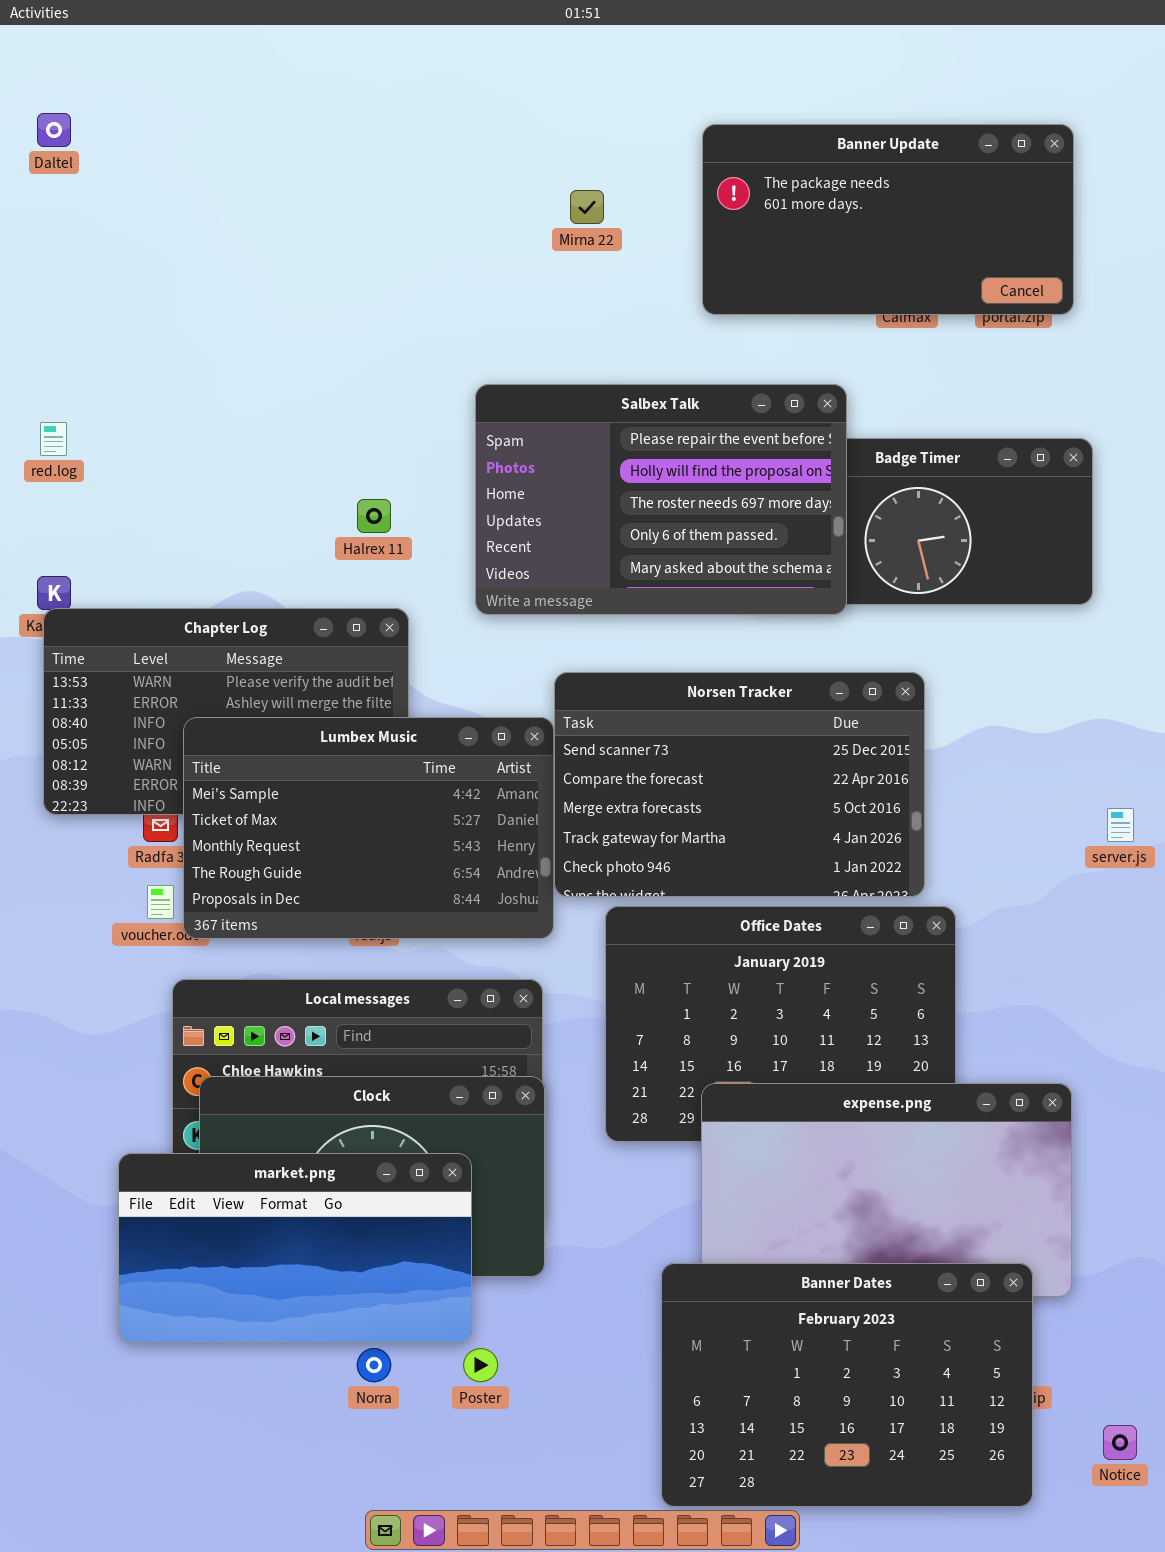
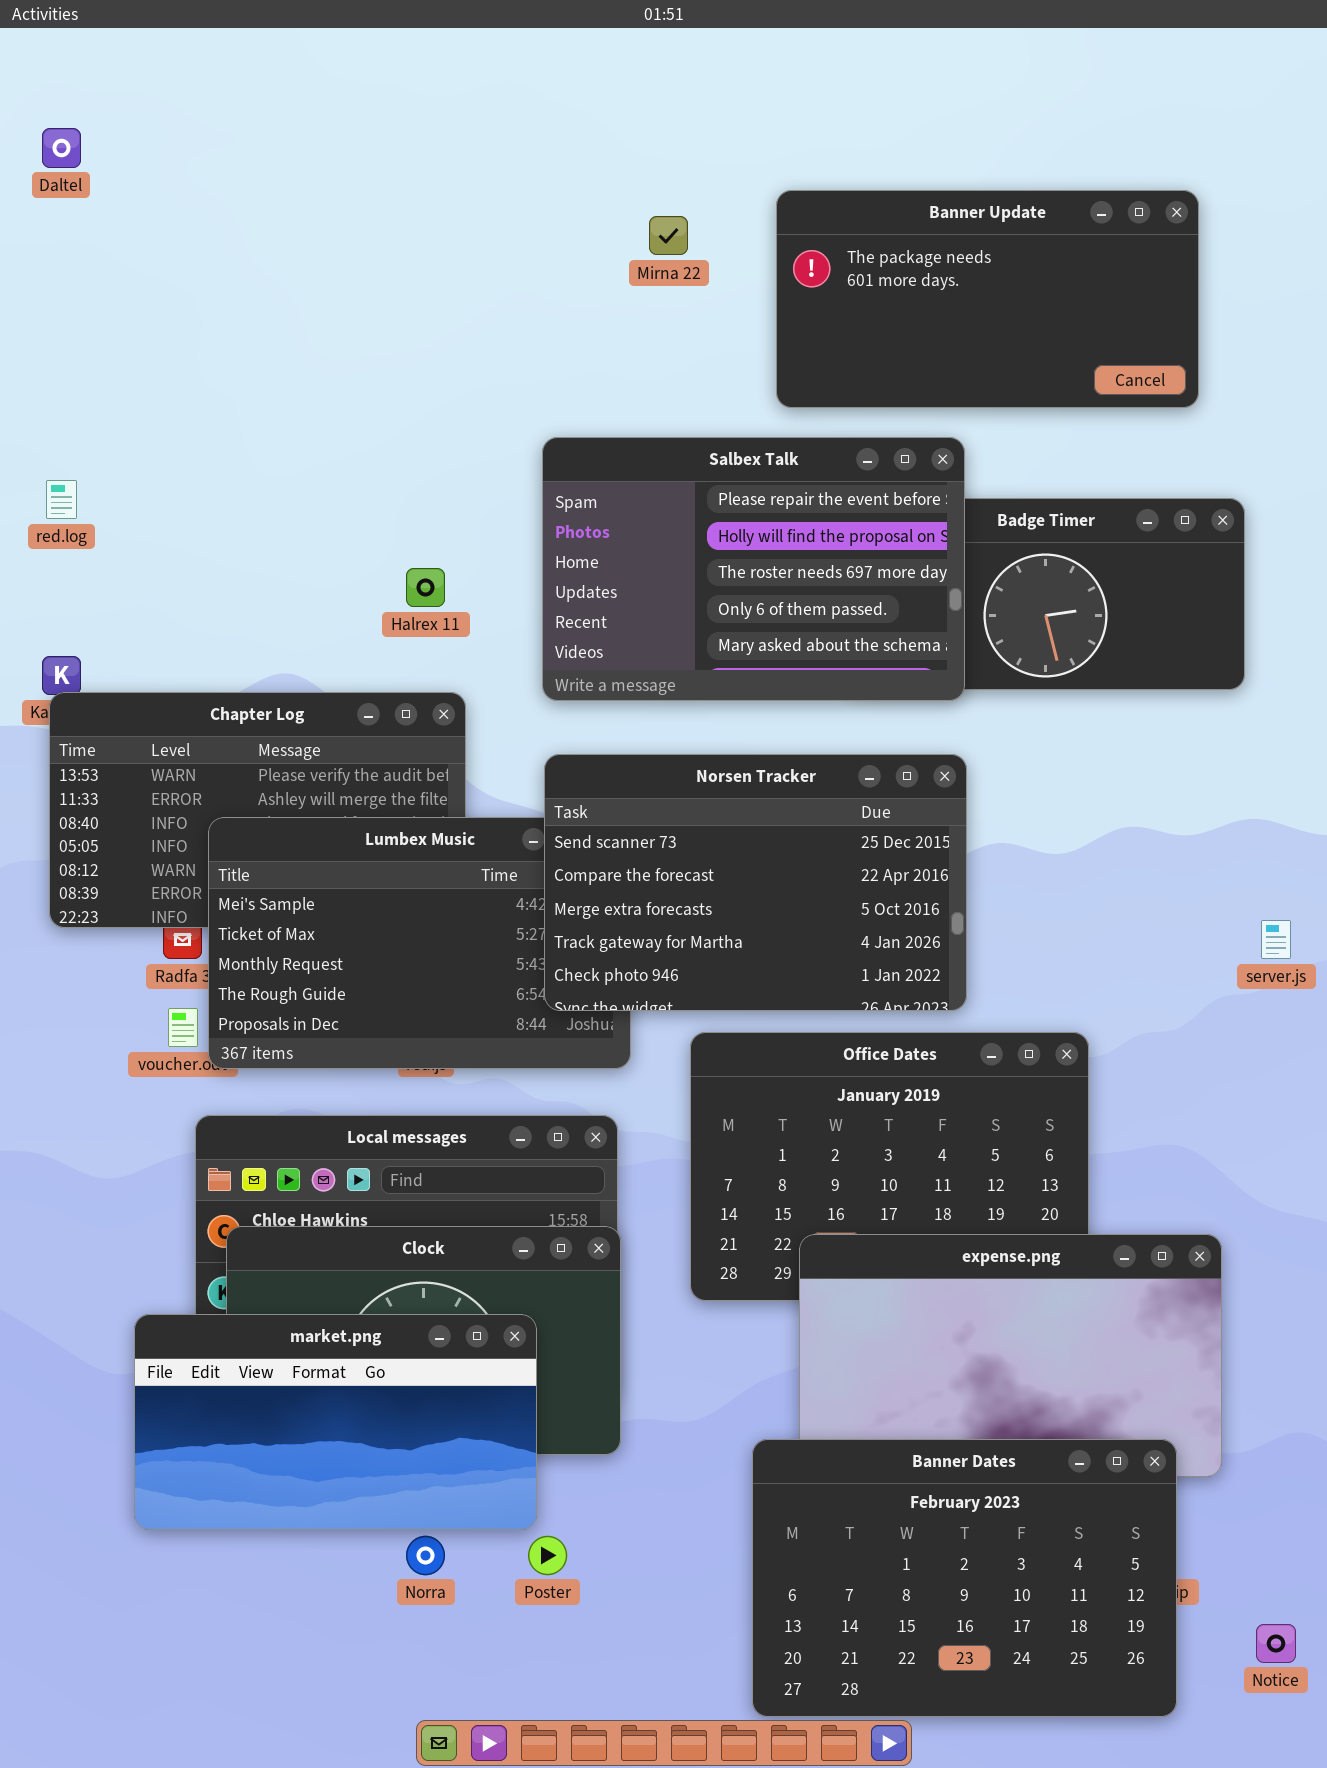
Banner Update: [702,124,1074,315] -> [776,190,1199,408], moved
Norsen Tracker: [554,672,925,897] -> [544,754,967,1011], moved

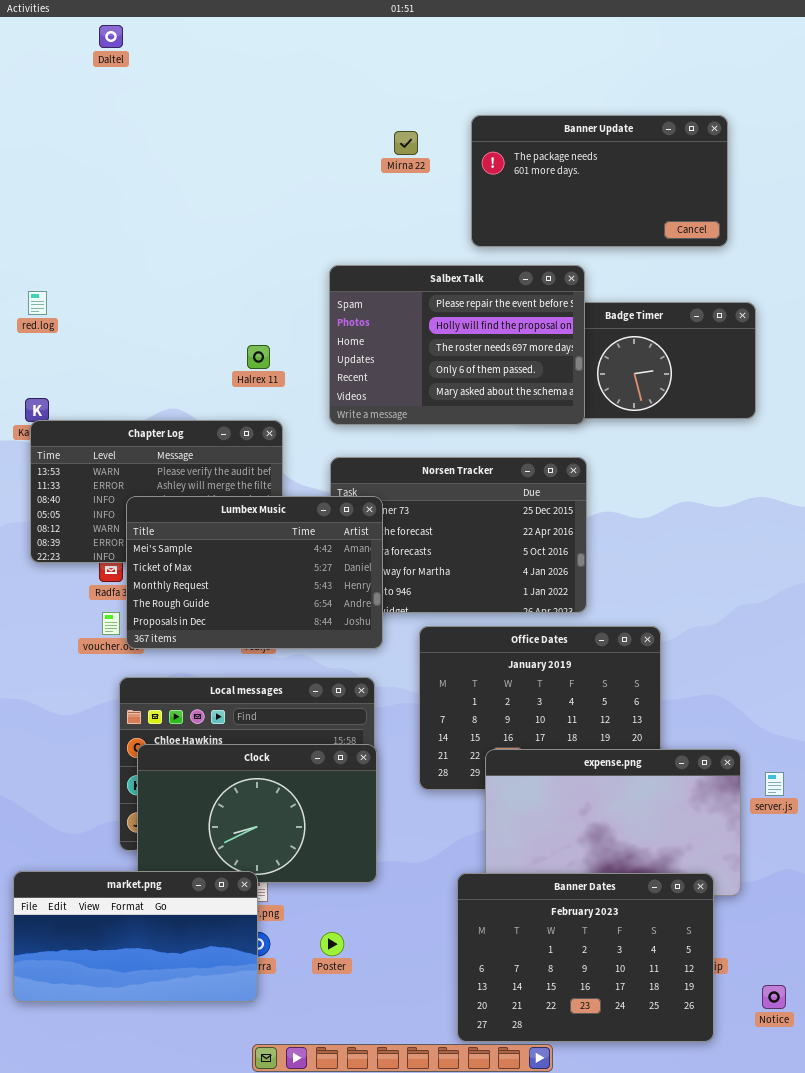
Daltel: [42,128,81,168] -> [99,25,123,48], moved
Lumbex Music: [208,817,631,1069] -> [126,496,383,649], raised
server.js: [1261,920,1291,959] -> [765,772,784,796], moved
market.png: [134,1314,537,1530] -> [13,871,258,1002], moved

